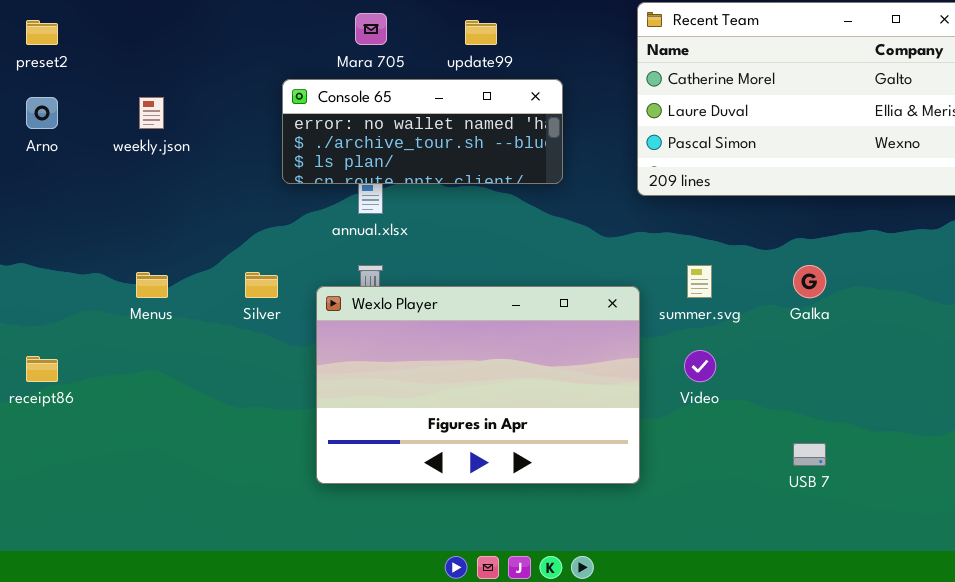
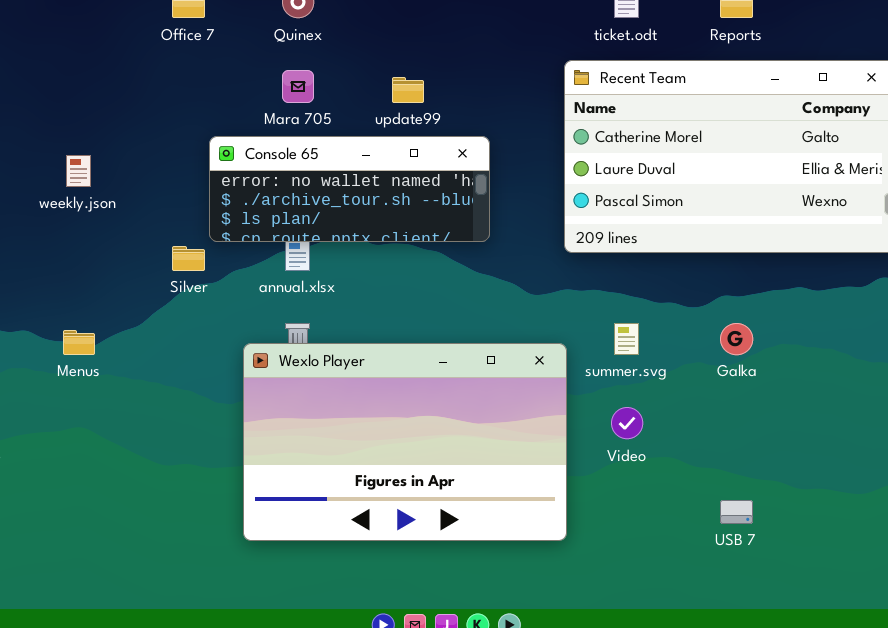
Silver: [245,272,278,298] -> [172,246,205,271], moved

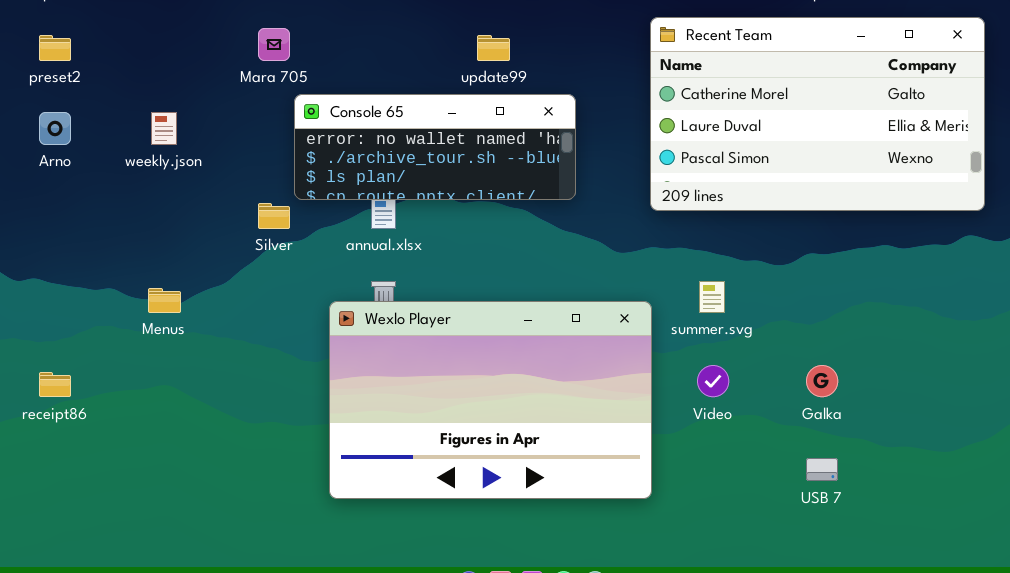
Mara 705: [282,70,314,103] -> [258,28,290,61], moved
Galka: [720,323,753,355] -> [806,365,838,397], moved

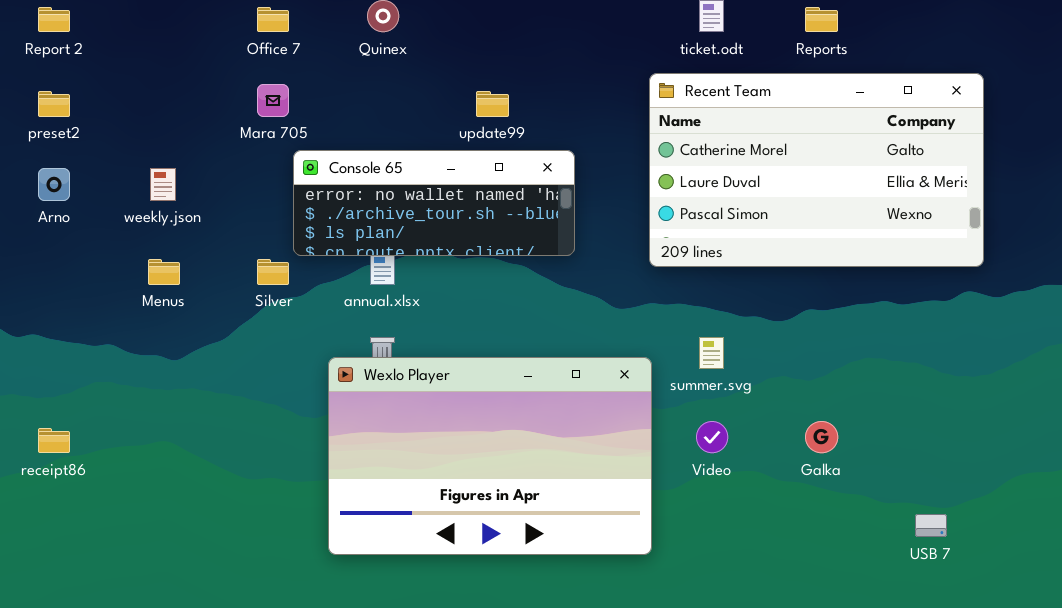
Menus: [148,288,181,313] -> [148,259,180,285], moved
USB 7: [806,458,838,481] -> [915,514,947,537], moved

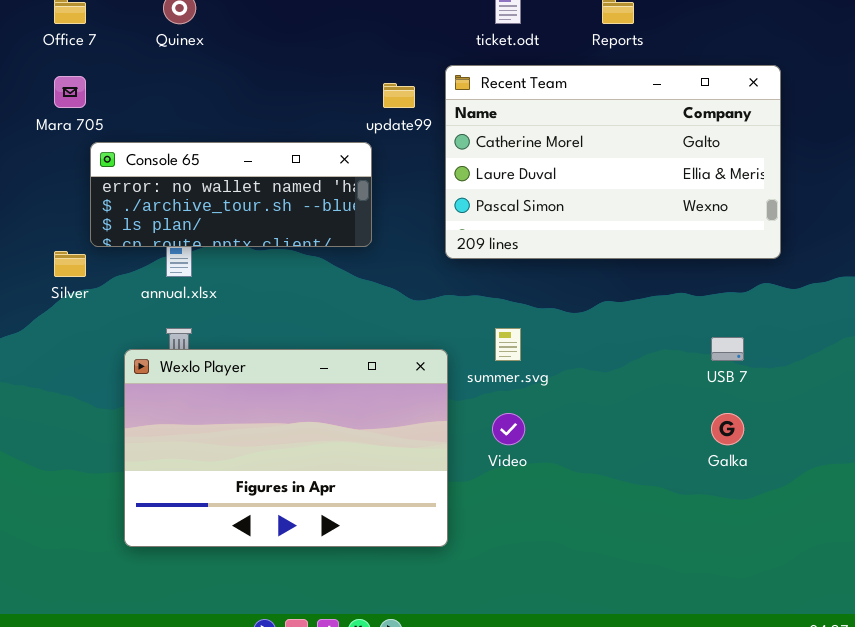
update99: [476,91,509,117] -> [383,83,415,108], moved
Galka: [805,421,838,453] -> [711,413,744,445], moved
USB 7: [915,514,947,537] -> [711,337,744,361], moved

